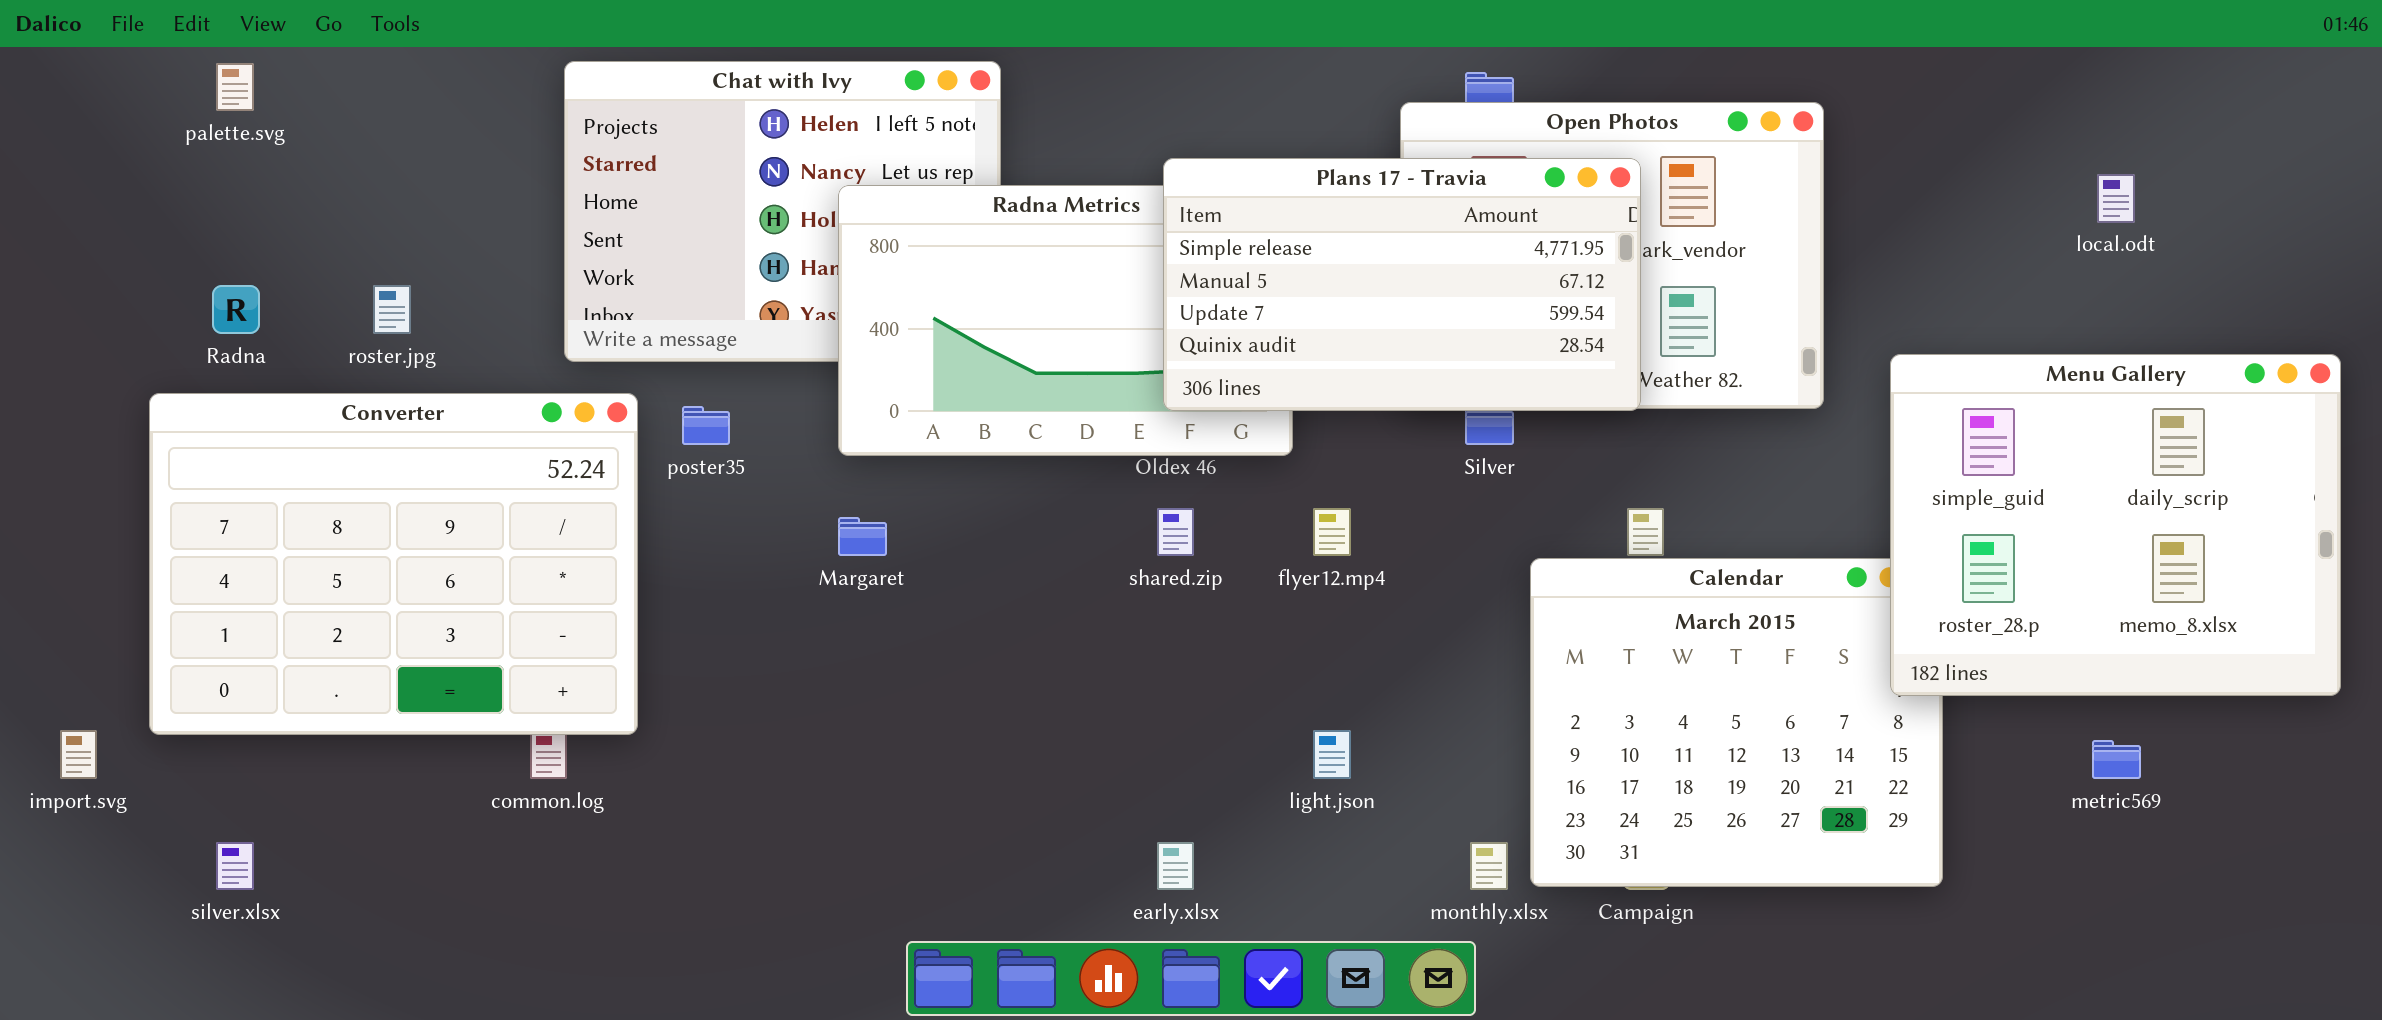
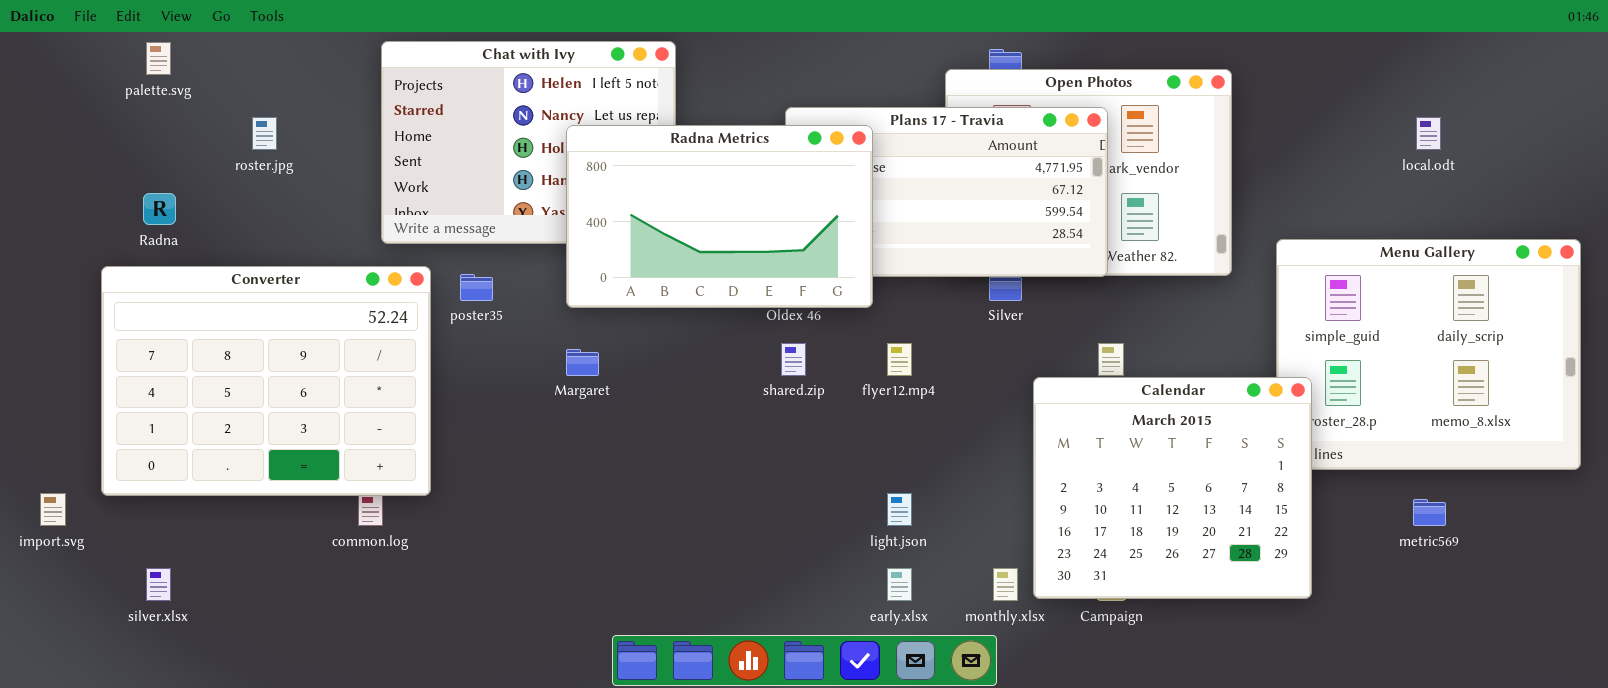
Radna Metrics: [838,185,1293,456] -> [566,125,873,308], raised
roster.jpg: [373,285,411,334] -> [252,117,277,150], moved
Calendar: [1530,558,1943,887] -> [1033,377,1312,599], raised
early.xlsx: [1157,842,1194,890] -> [887,568,912,601], moved

